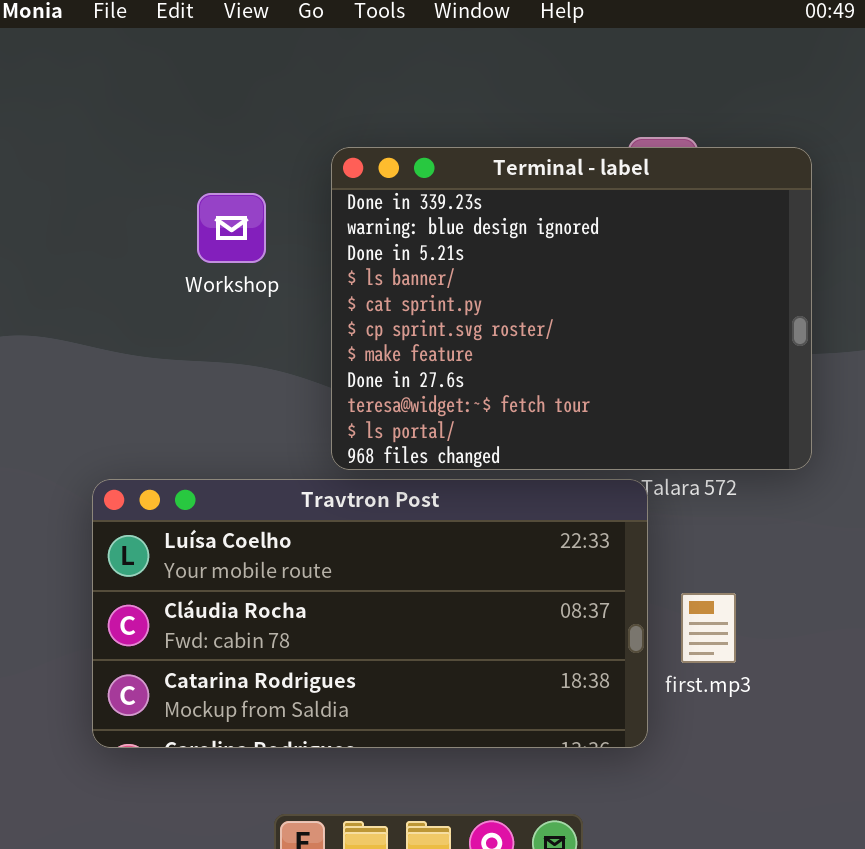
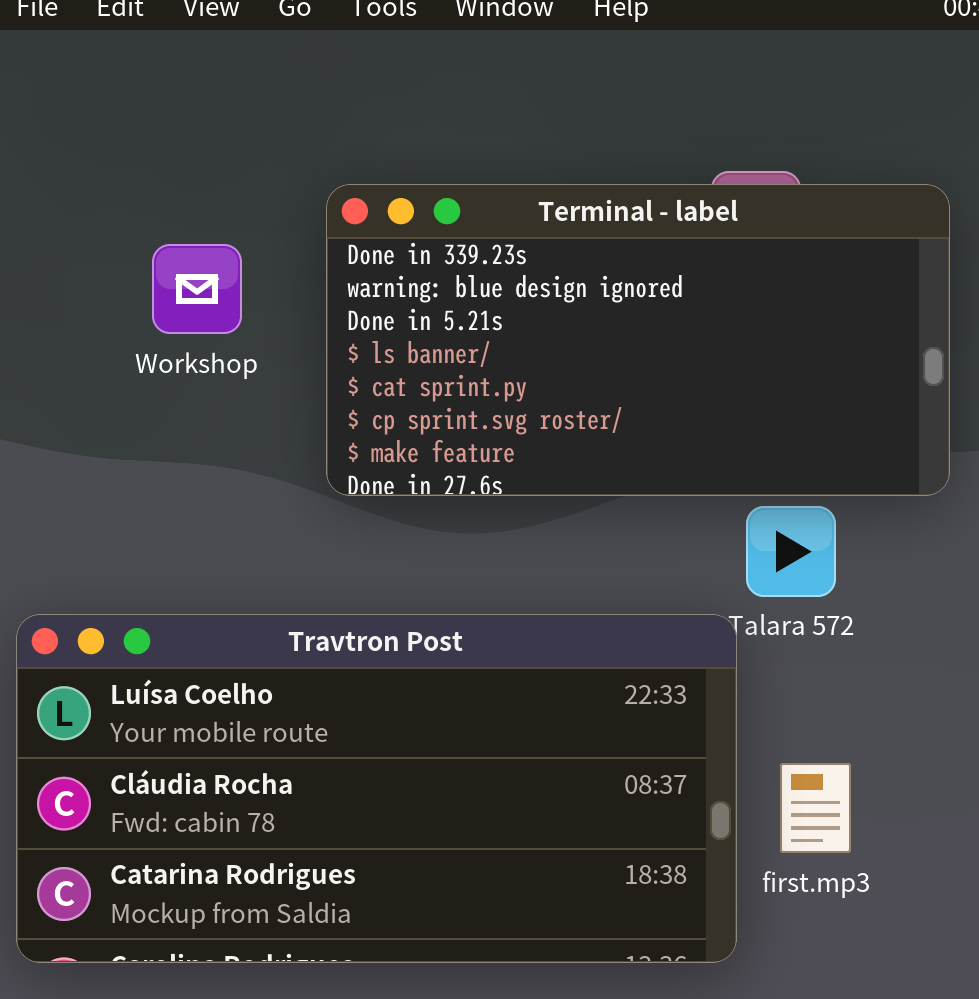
Terminal - label: [331,147,812,470] -> [326,184,950,496], resized

